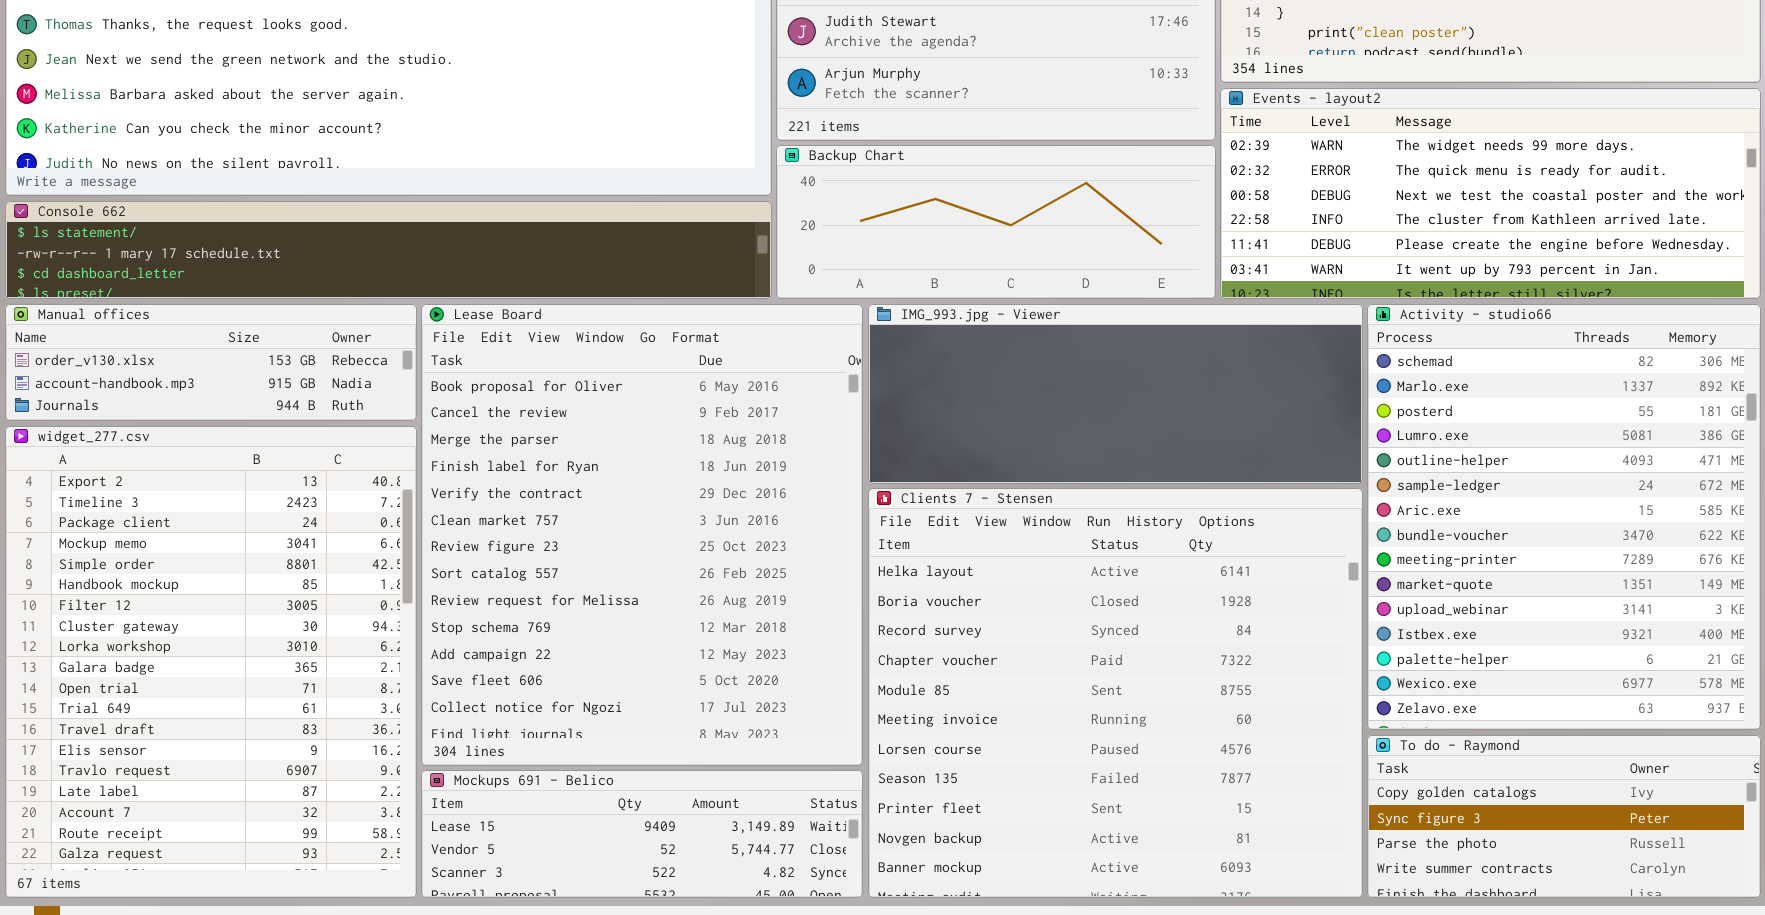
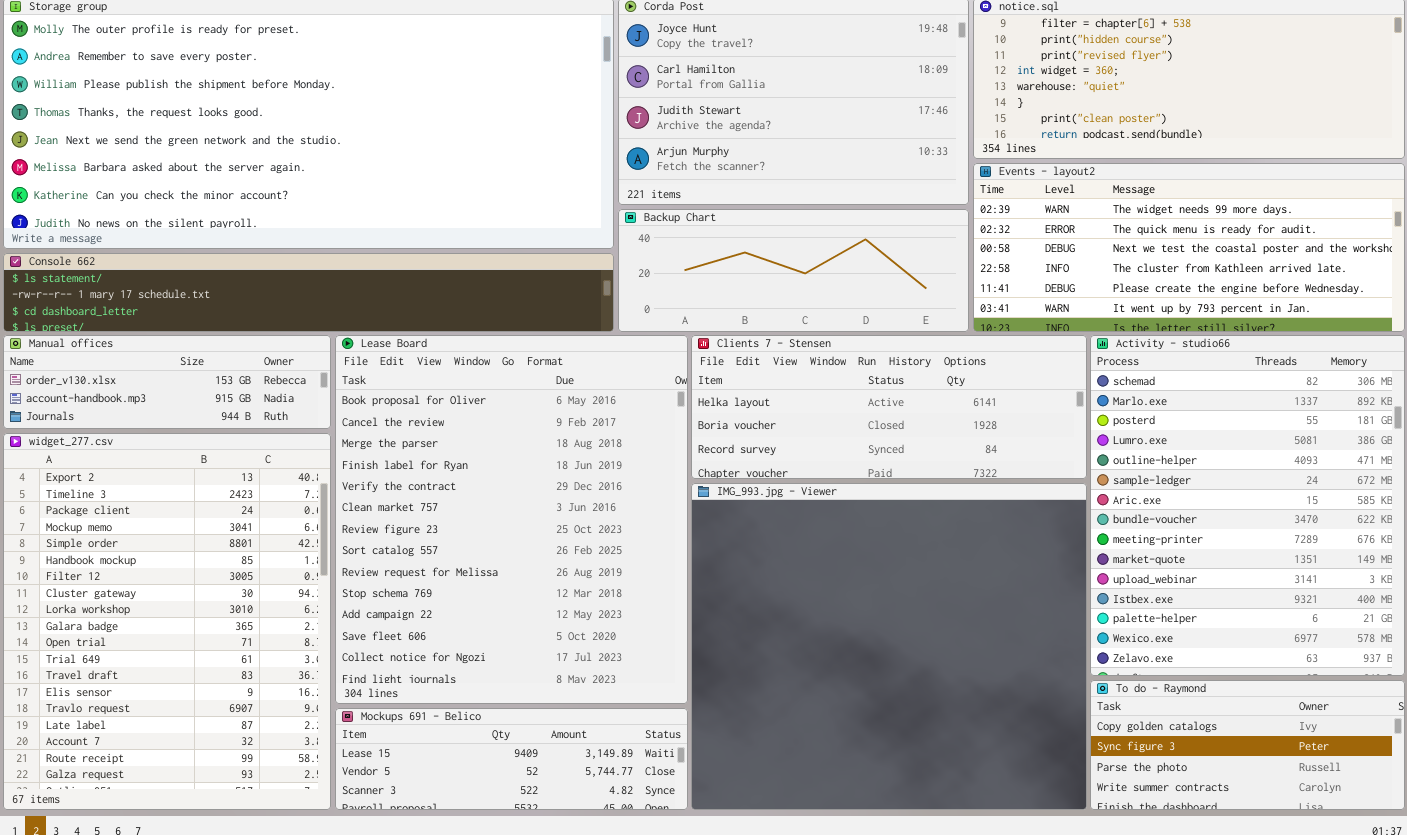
IMG_993.jpg - Viewer: [868,304,1363,484] -> [691,483,1087,810], moved, resized
Clients 7 - Stensen: [868,488,1363,898] -> [691,335,1087,479], moved, resized

